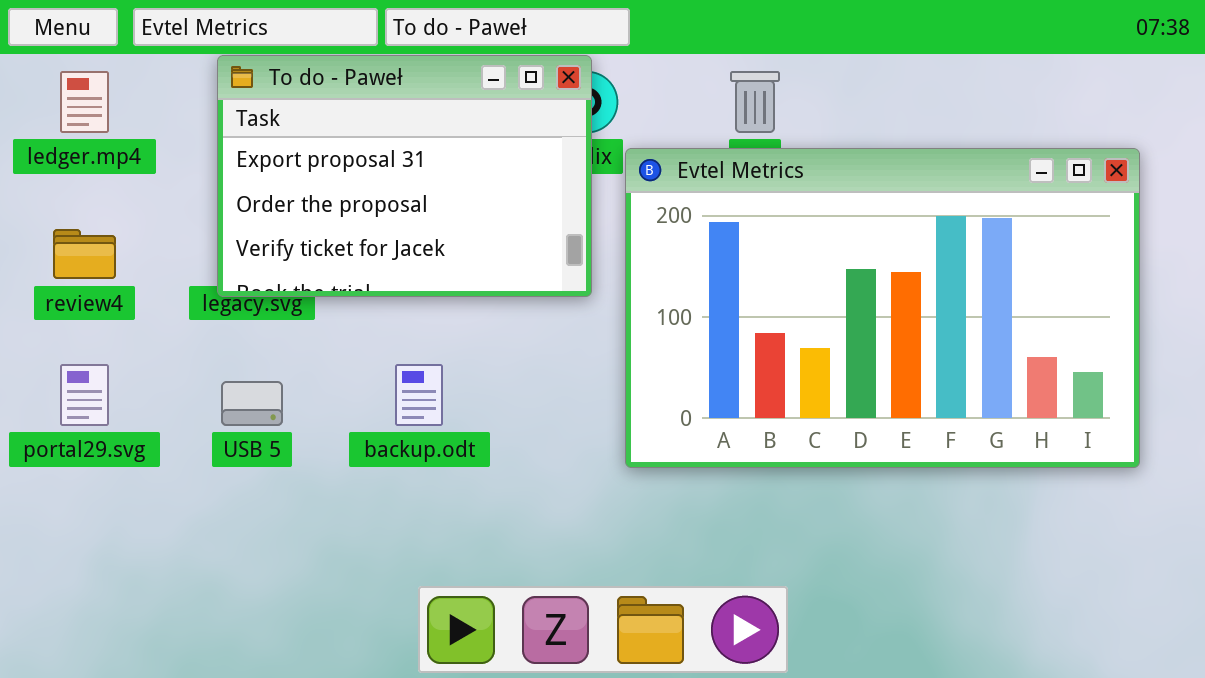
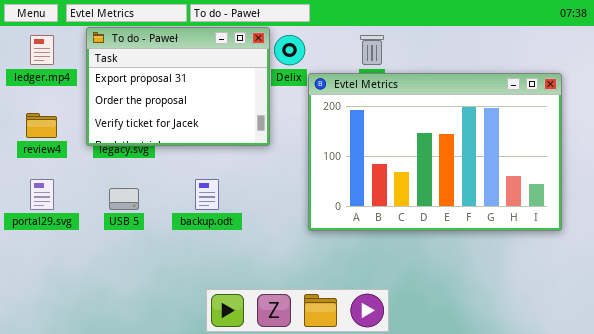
To do - Paweł: [217,55,592,297] -> [86,27,270,146], moved

